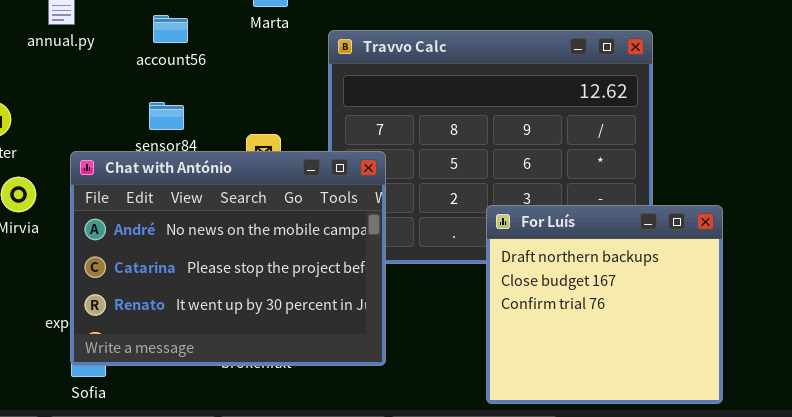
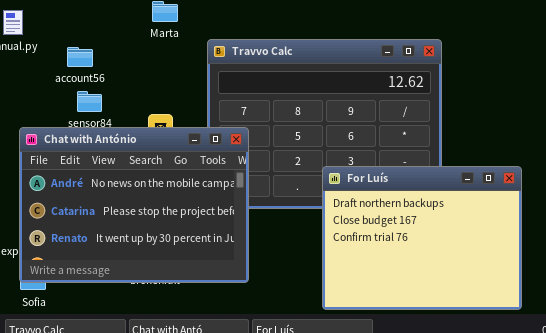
account56: [153,15,188,43] -> [67,47,93,67], moved
For Luís: [486,205,723,404] -> [322,166,522,310], resized

